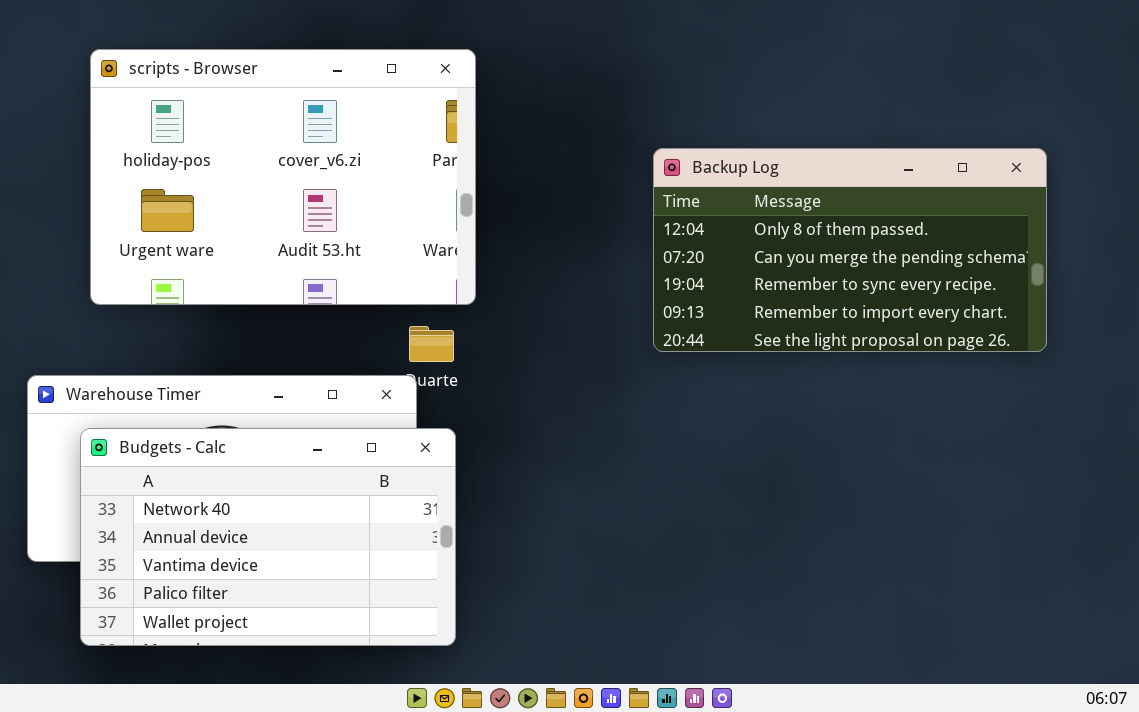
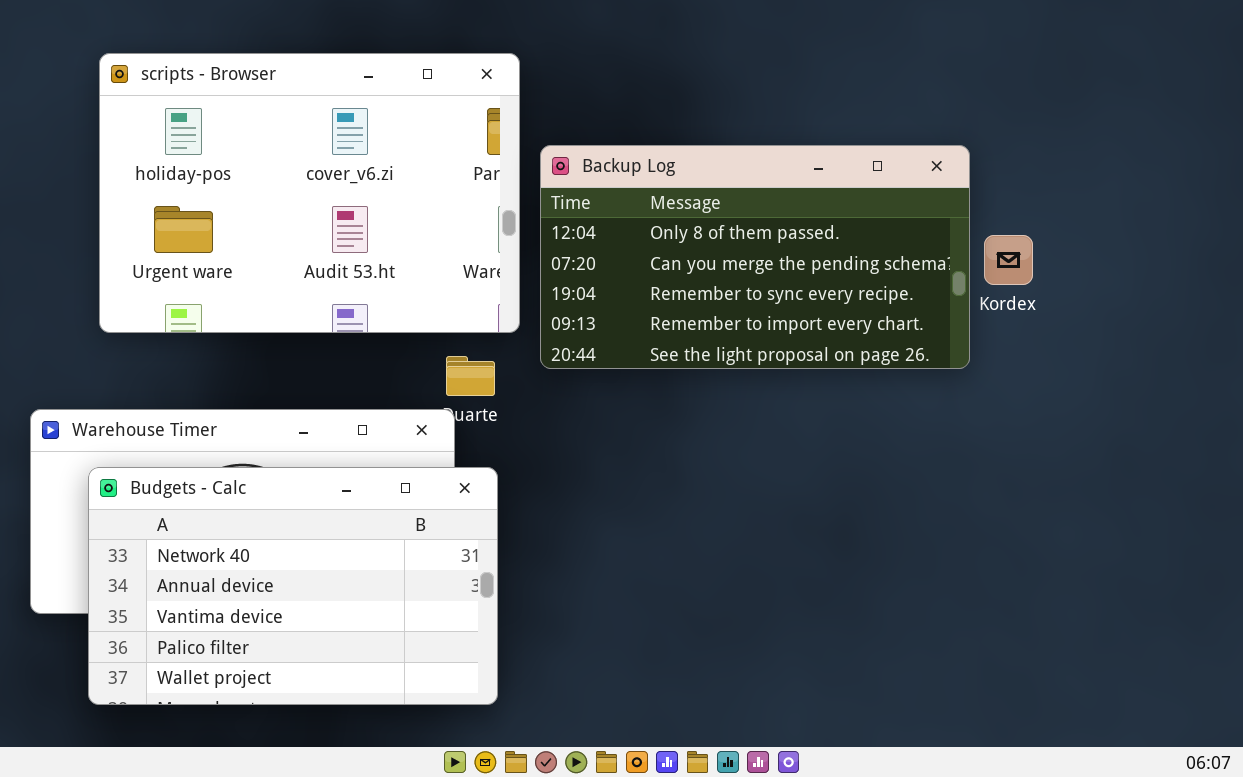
Backup Log: [653,148,1047,352] -> [540,145,970,369], moved

